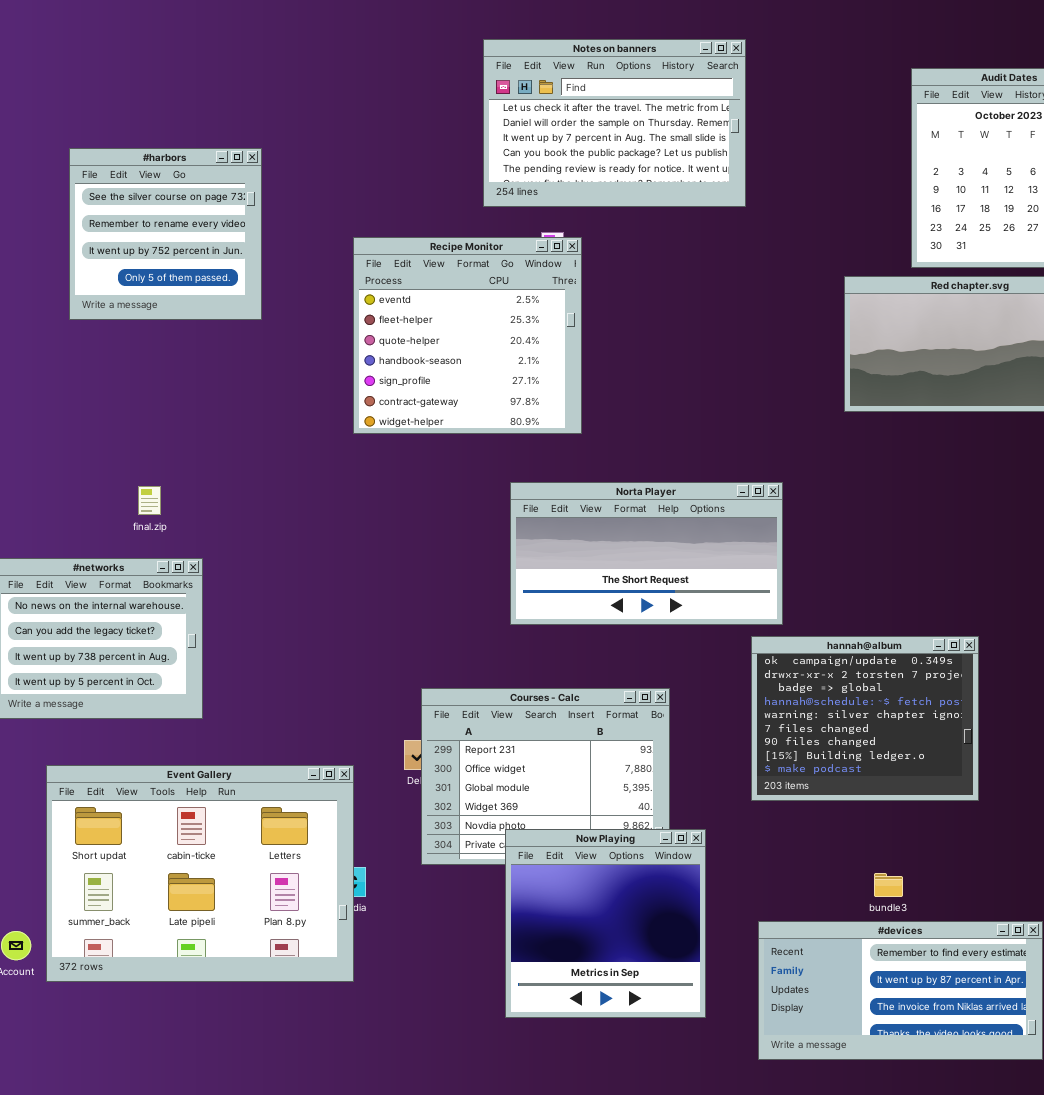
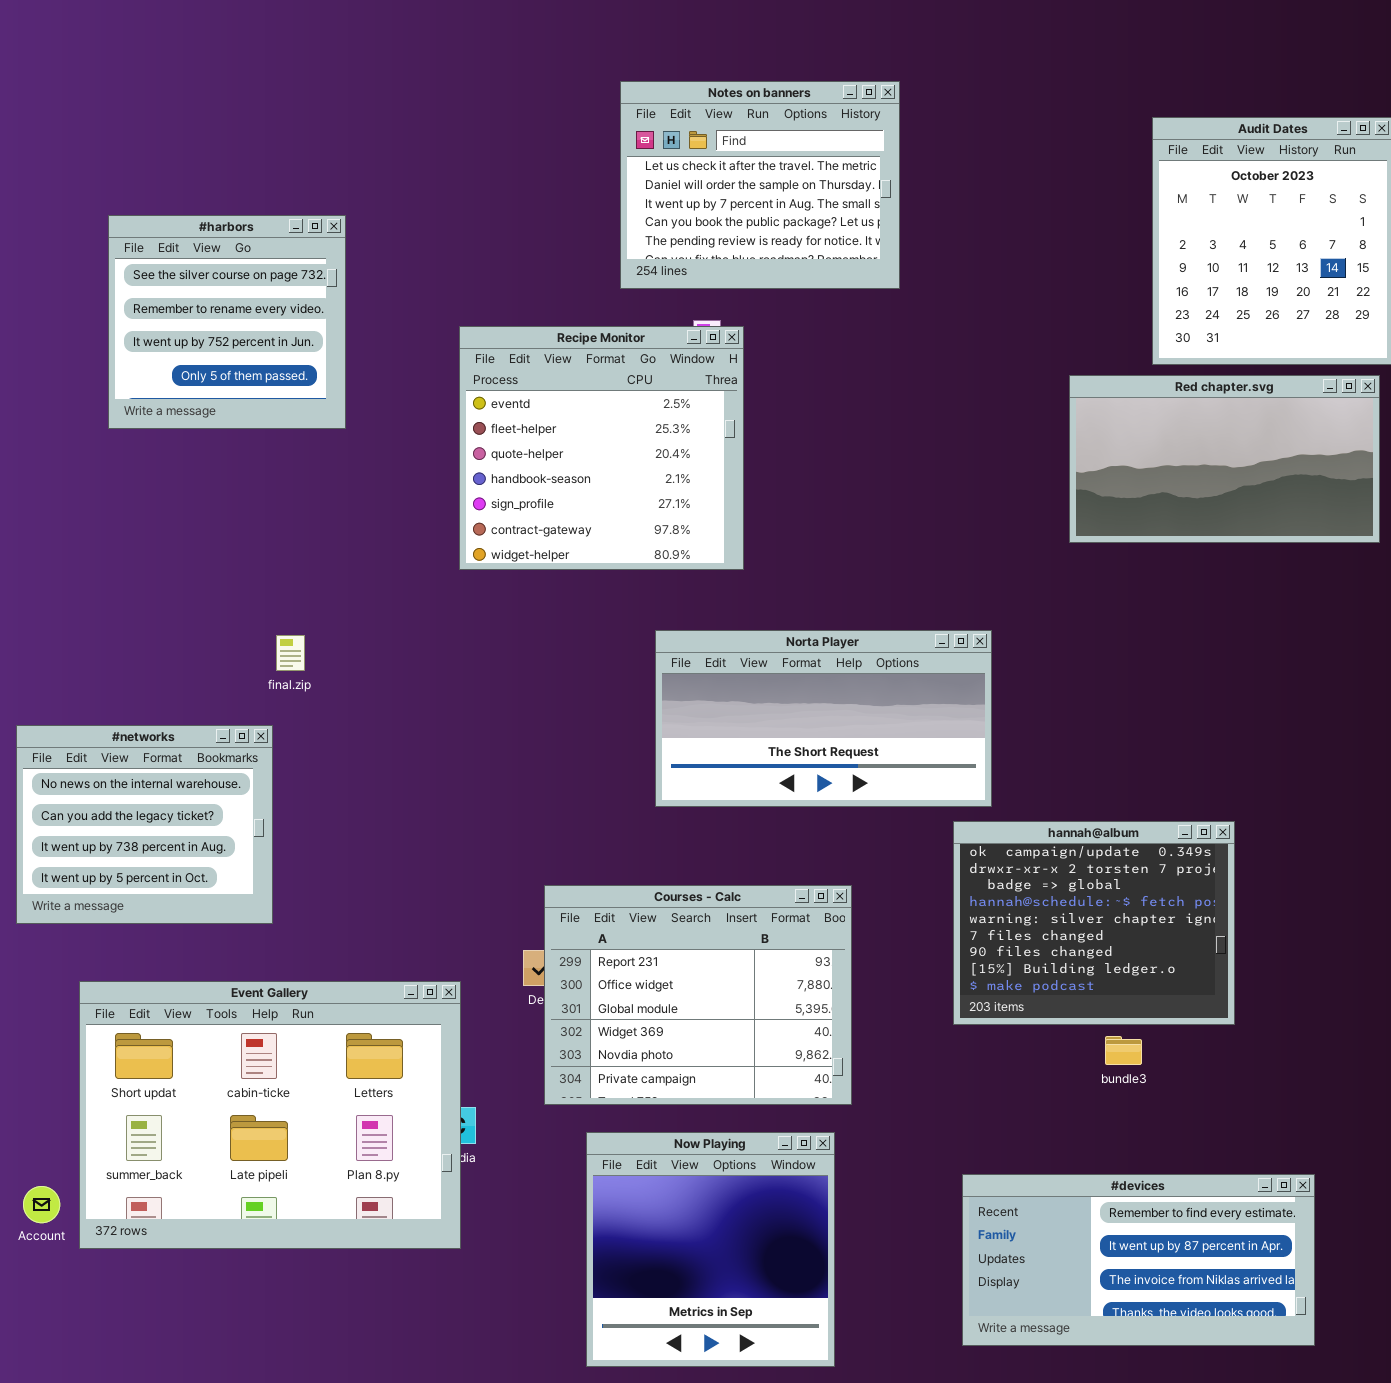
Notes on banners: [483,39,746,207] -> [620,81,900,289], resized
final.zip: [138,486,161,515] -> [276,635,305,671], moved
Now Playing: [505,829,706,1018] -> [586,1132,835,1367], moved
bundle3: [874,873,903,897] -> [1105,1036,1142,1065], moved

